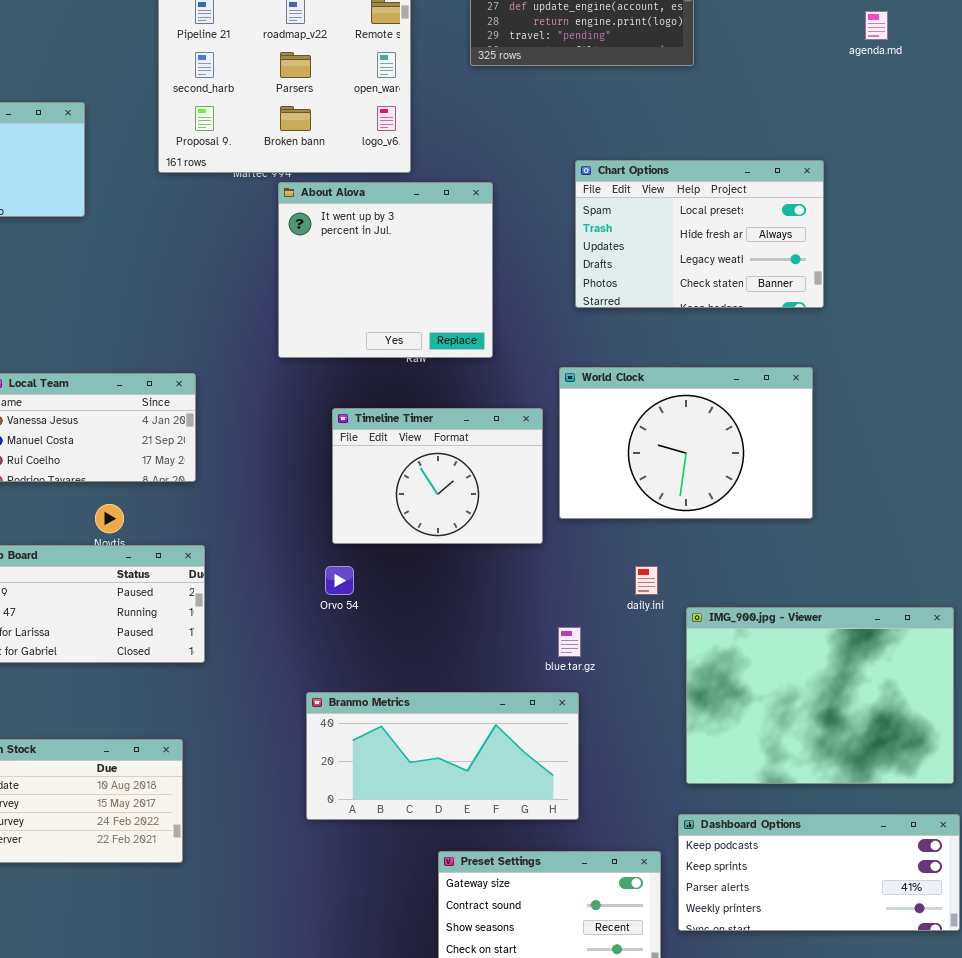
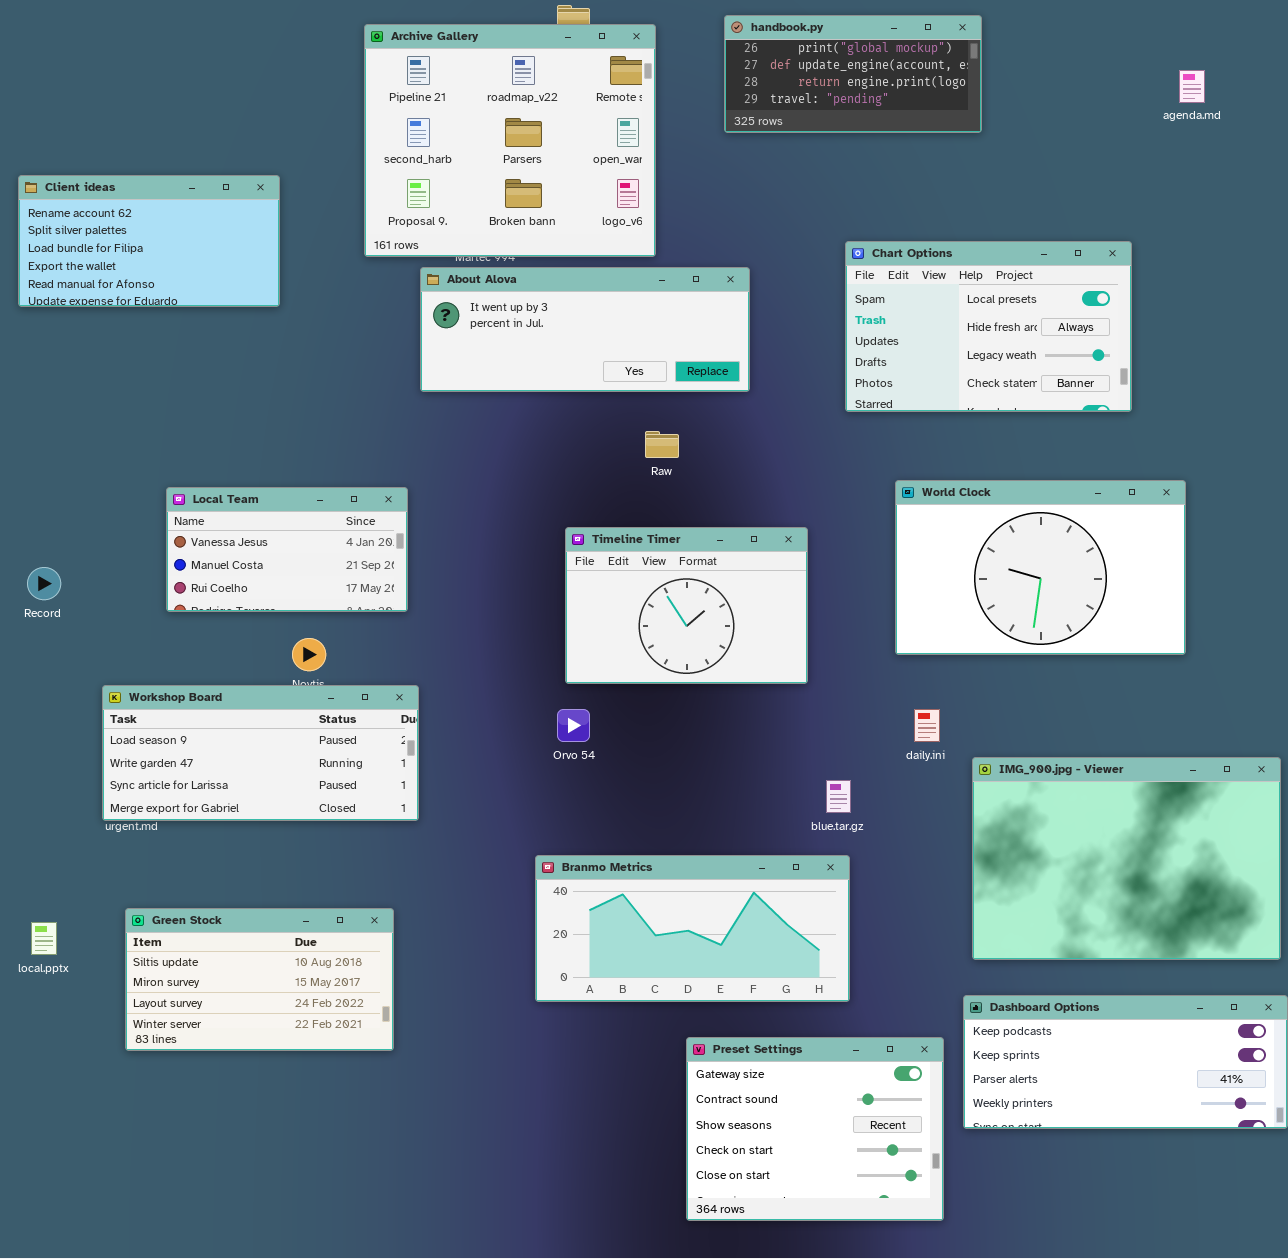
About Alova: [278,182,493,358] -> [420,267,750,392], resized
World Clock: [559,367,813,519] -> [895,480,1186,655], moved

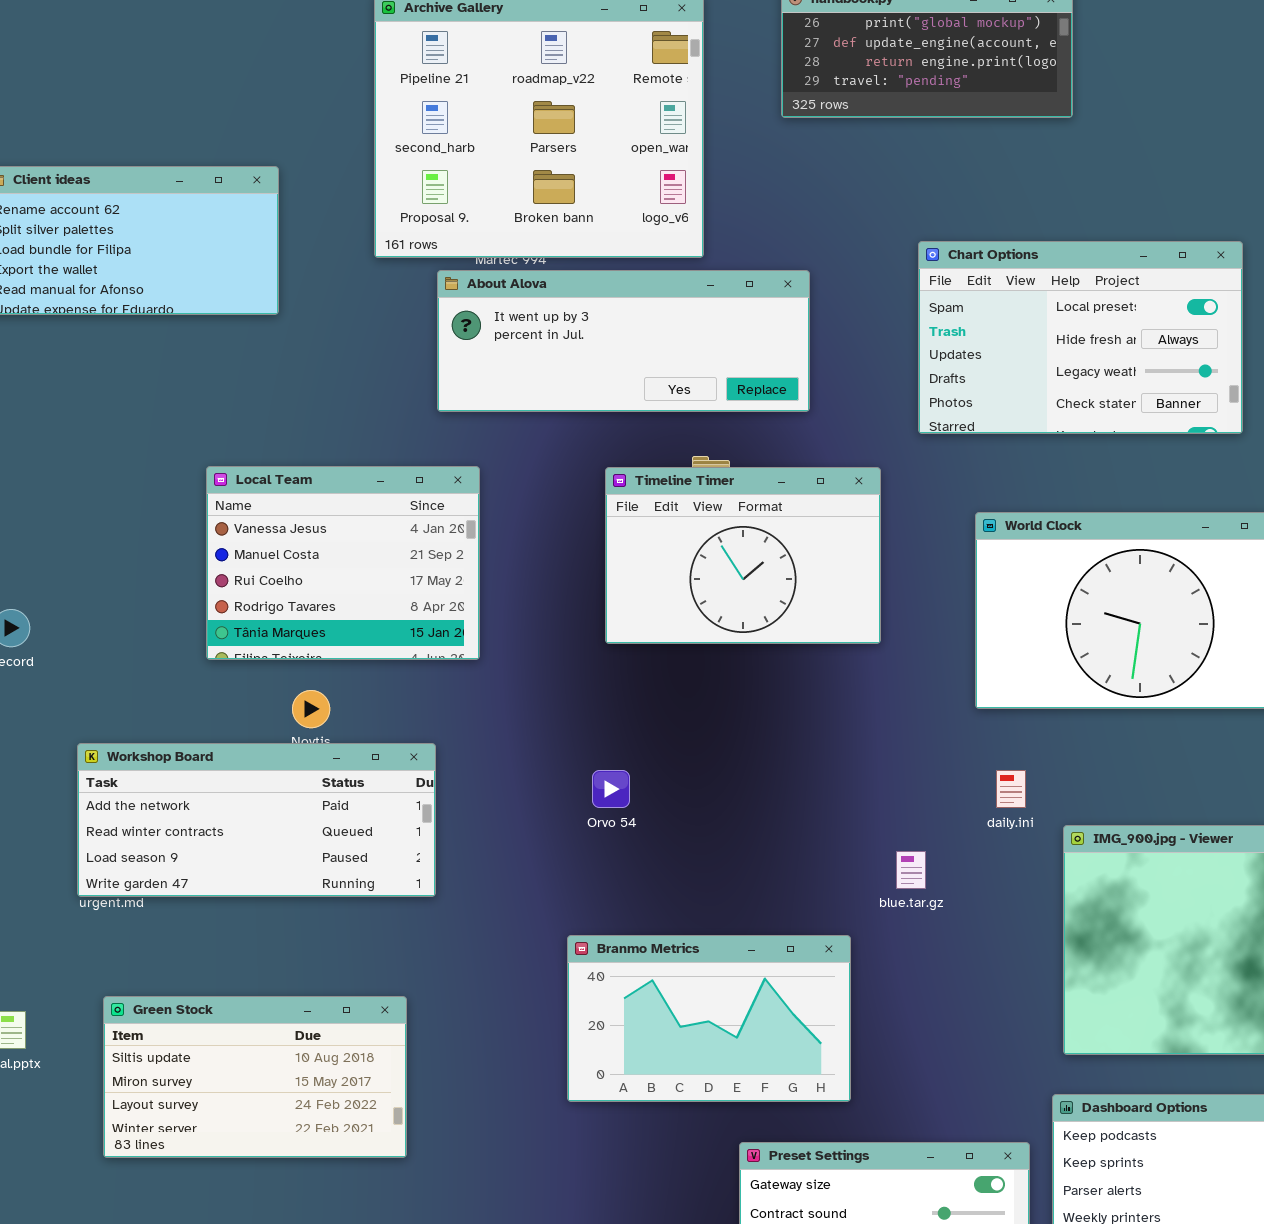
Local Team: [166,487,408,612] -> [206,466,480,660], moved, resized
Timeline Timer: [565,527,808,684] -> [605,467,881,644], moved
Workshop Board: [102,685,419,821] -> [77,743,436,897], scrolled up 2 rows
Branmo Metrics: [535,855,850,1002] -> [567,935,851,1102], resized

